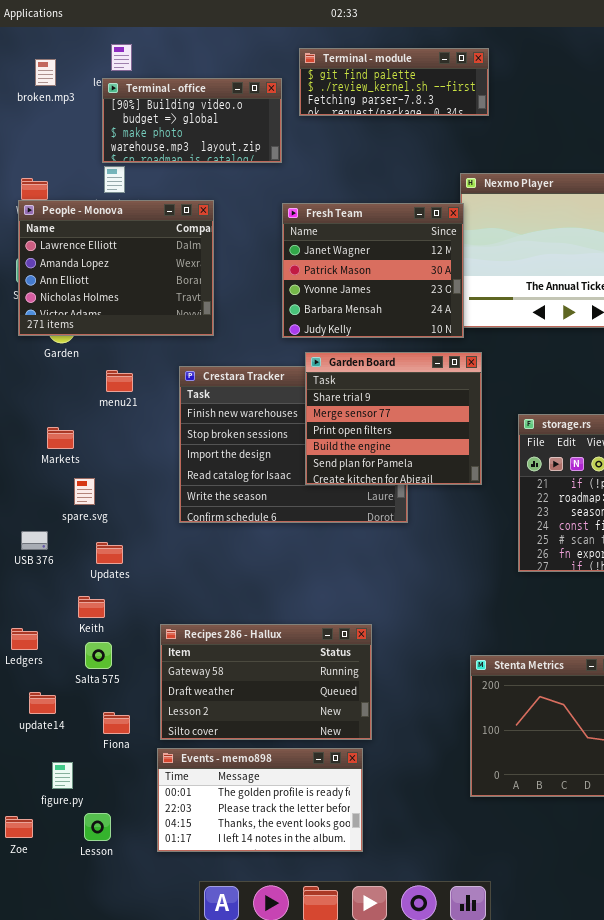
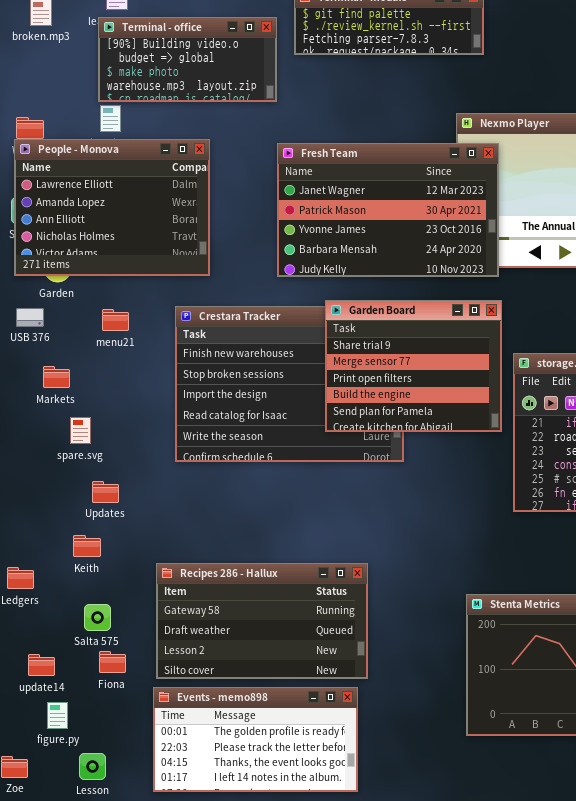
Fresh Team: [282,203,464,338] -> [277,143,499,277], resized
Garden Board: [305,352,482,485] -> [325,300,502,432], moved
USB 376: [21,531,48,550] -> [16,308,44,327], moved
Salta 575: [85,642,112,669] -> [84,604,111,631], moved
update14: [29,692,56,714] -> [28,654,55,676], moved

